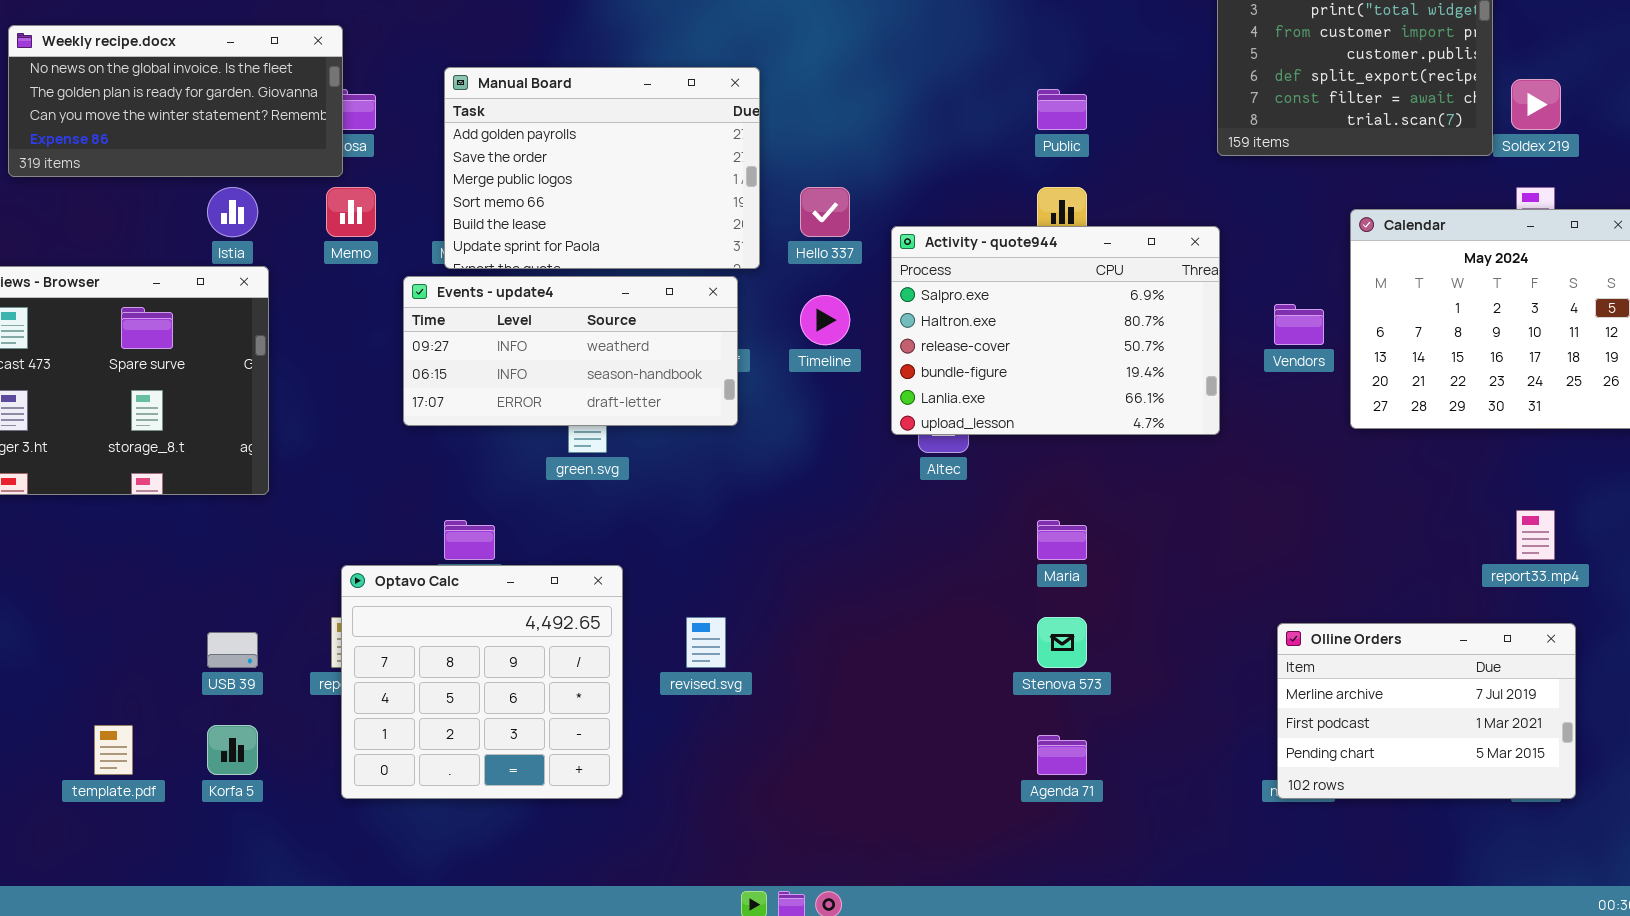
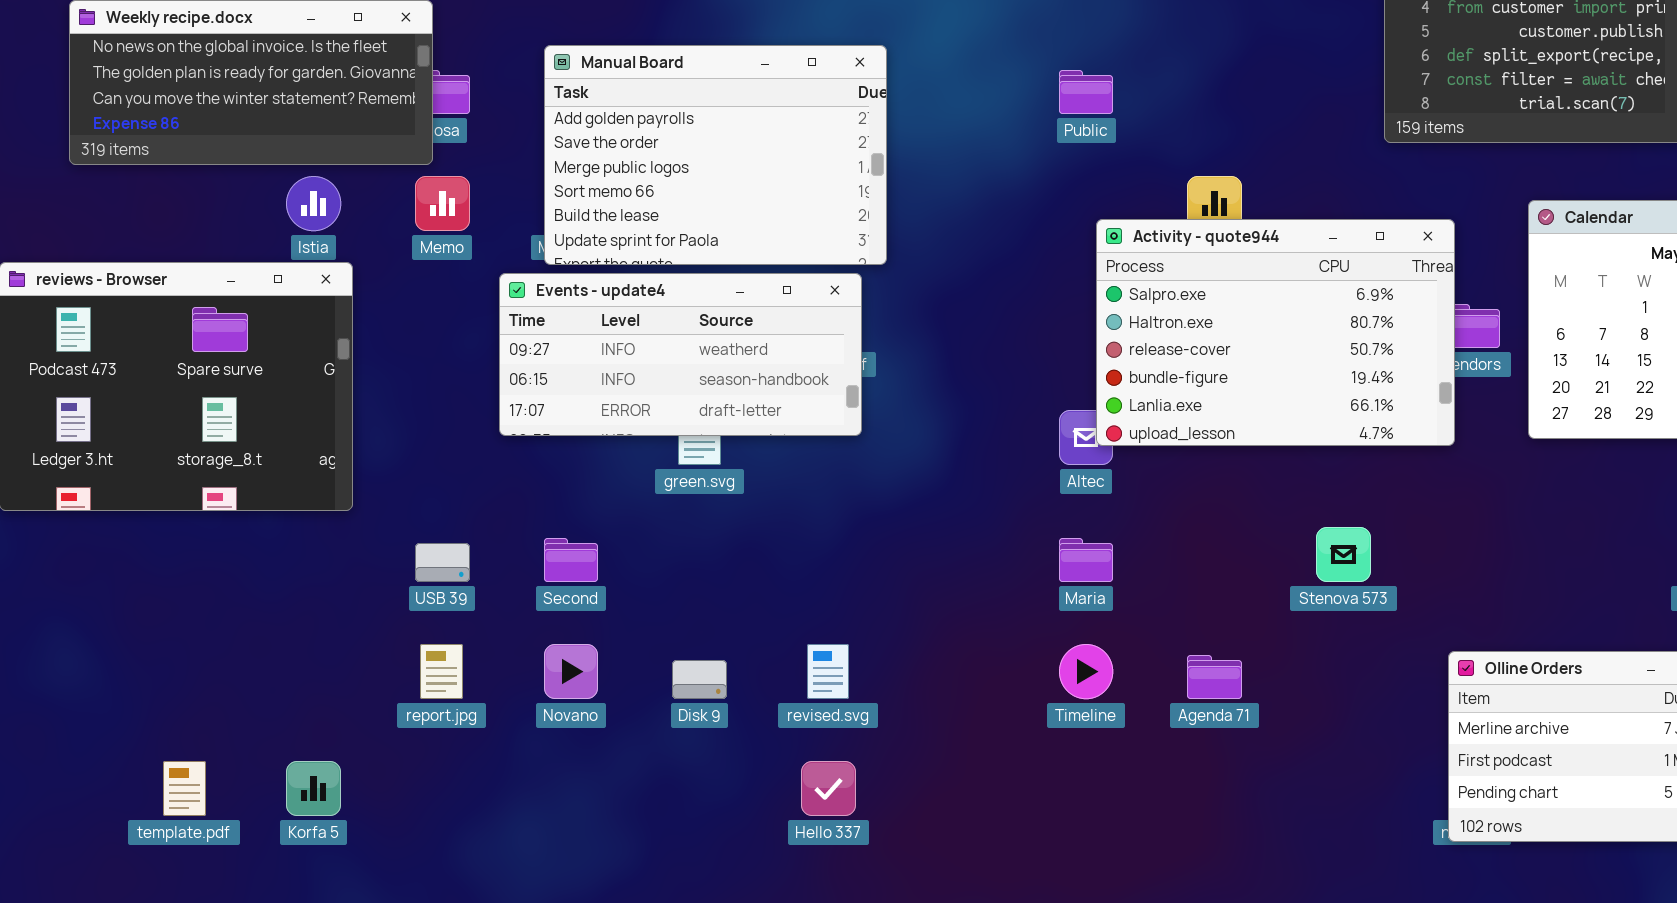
Public: [1037,89,1087,130] -> [1059,70,1113,114], moved
Hello 337: [800,187,850,237] -> [801,761,856,816], moved
Activity - quote944: [891,226,1220,435] -> [1096,219,1455,446], moved
Timeline: [800,295,850,345] -> [1059,644,1113,699], moved
Maria: [1037,520,1087,560] -> [1059,538,1113,582], moved
Optavo Calc: [341,565,623,799] -> none, closed
Stenova 573: [1037,617,1087,668] -> [1316,527,1371,582], moved
USB 39: [207,632,258,668] -> [415,543,470,582], moved
Agenda 71: [1037,735,1087,775] -> [1187,655,1242,699], moved

